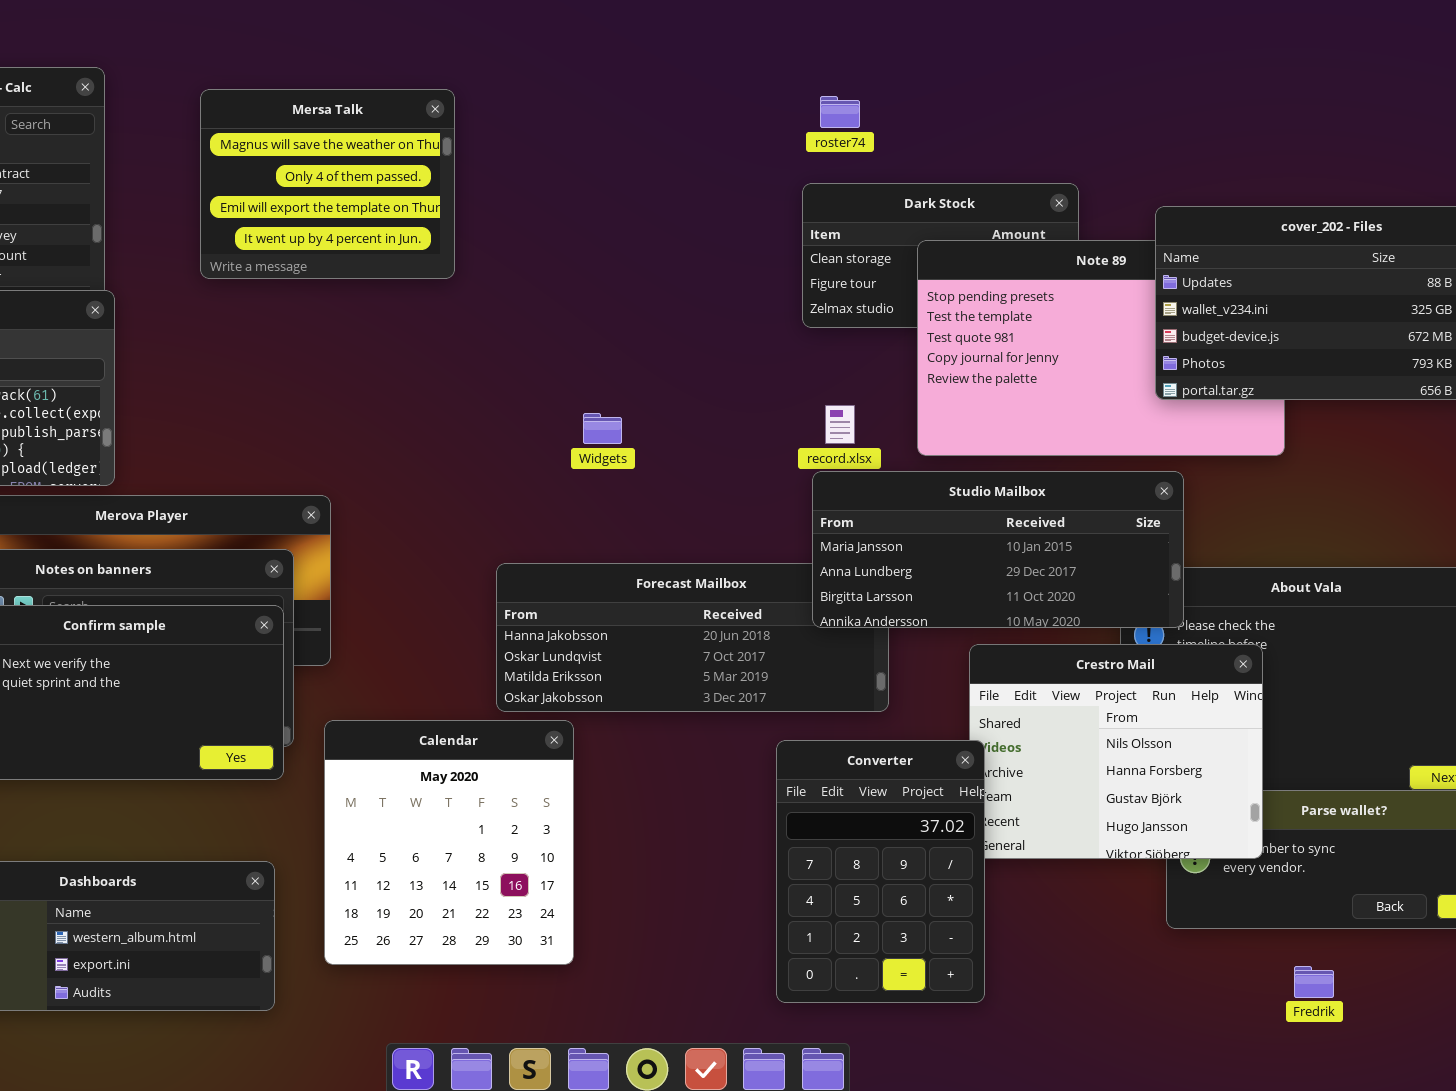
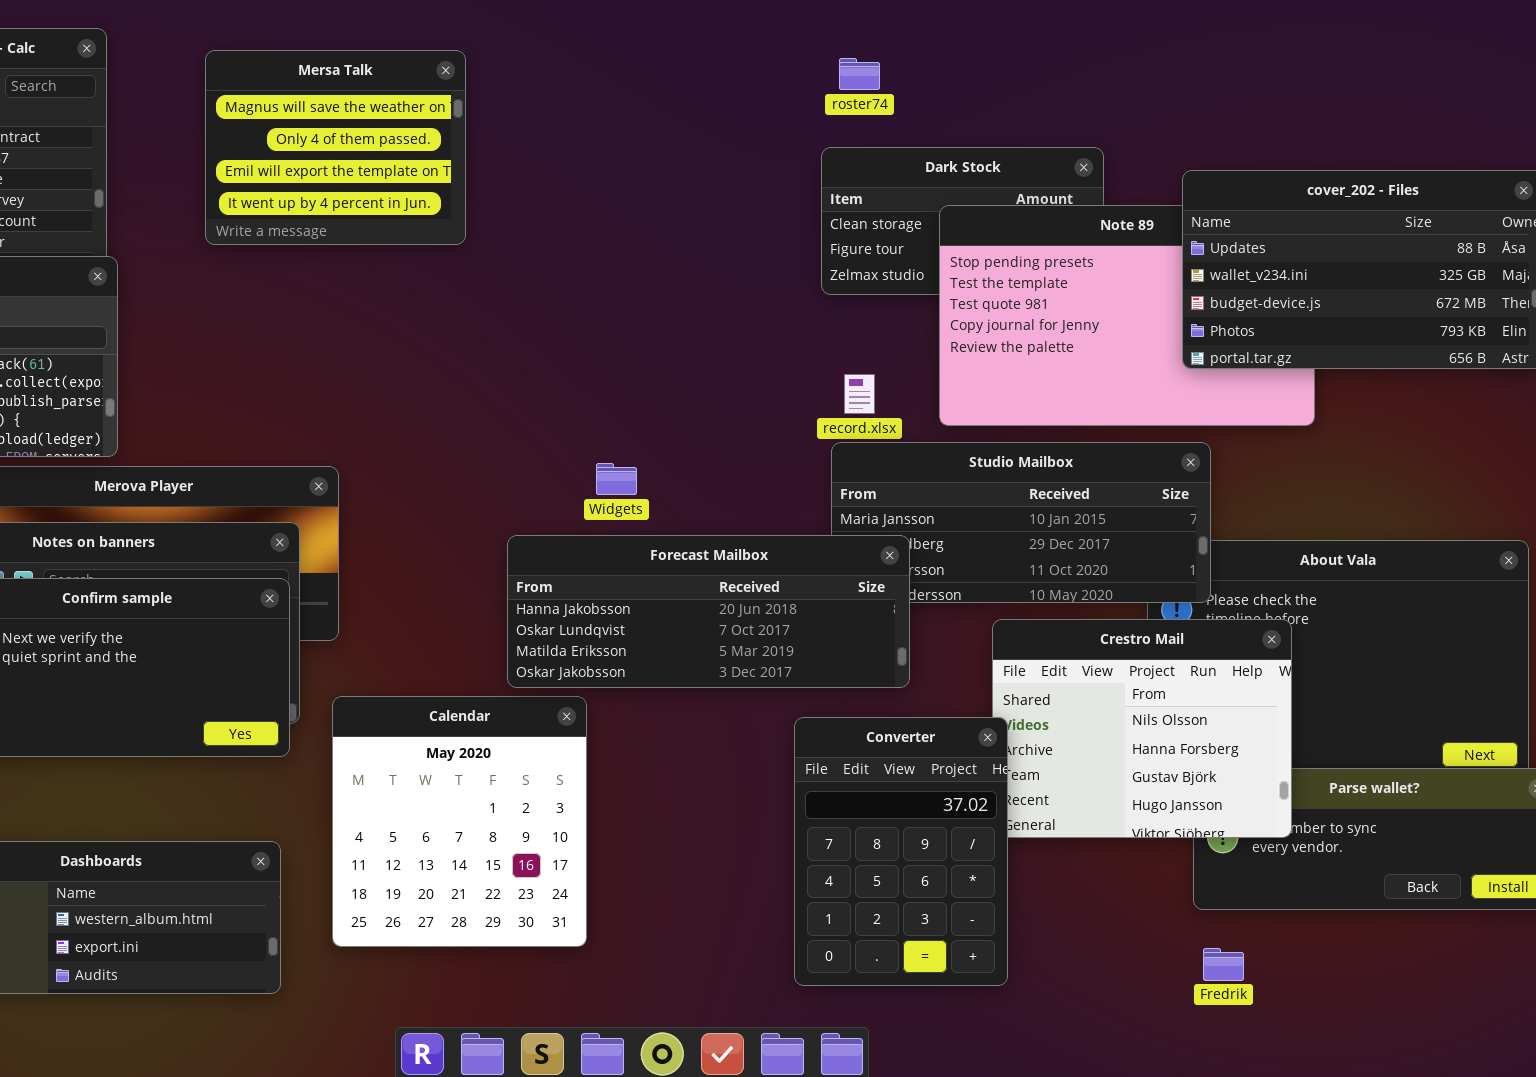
Widgets: [583,413,622,444] -> [596,463,637,495], moved
Forecast Mailbox: [496,563,889,712] -> [507,535,910,688], raised
Fredrik: [1294,966,1334,998] -> [1203,948,1244,981], moved

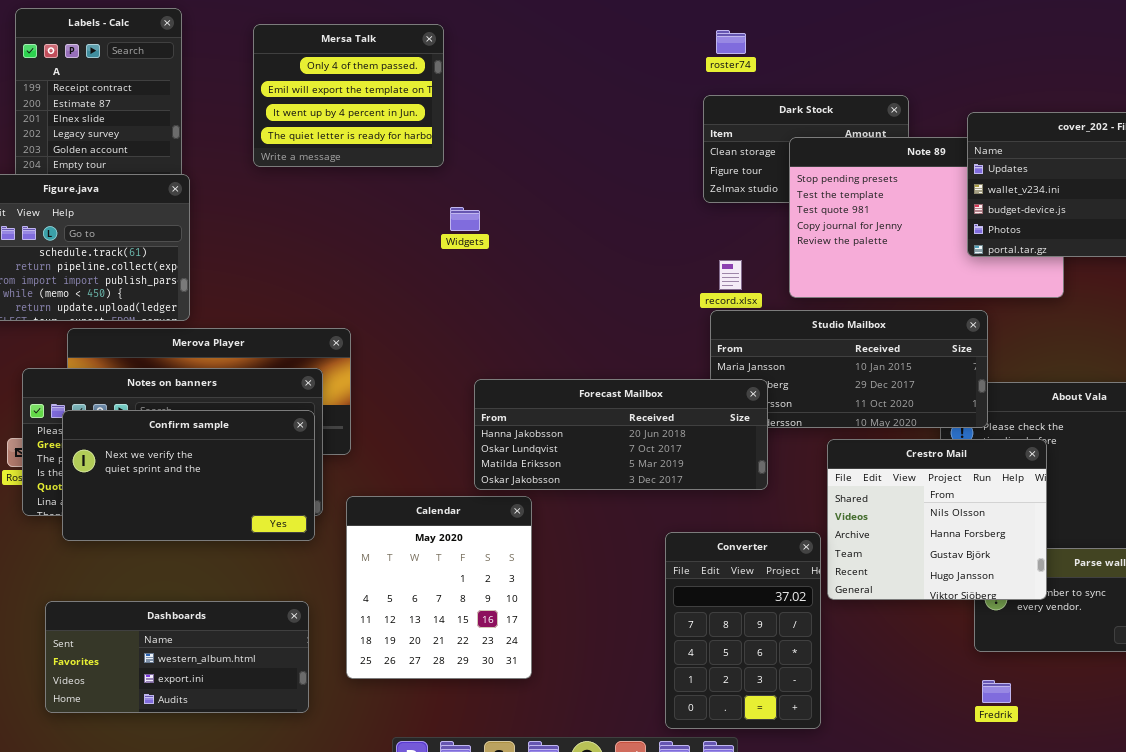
Mersa Talk: [205,50,466,245] -> [253,24,444,167], scrolled down 1 row
Widgets: [596,463,637,495] -> [450,207,480,231], moved
Converter: [794,717,1008,986] -> [665,532,821,729], moved

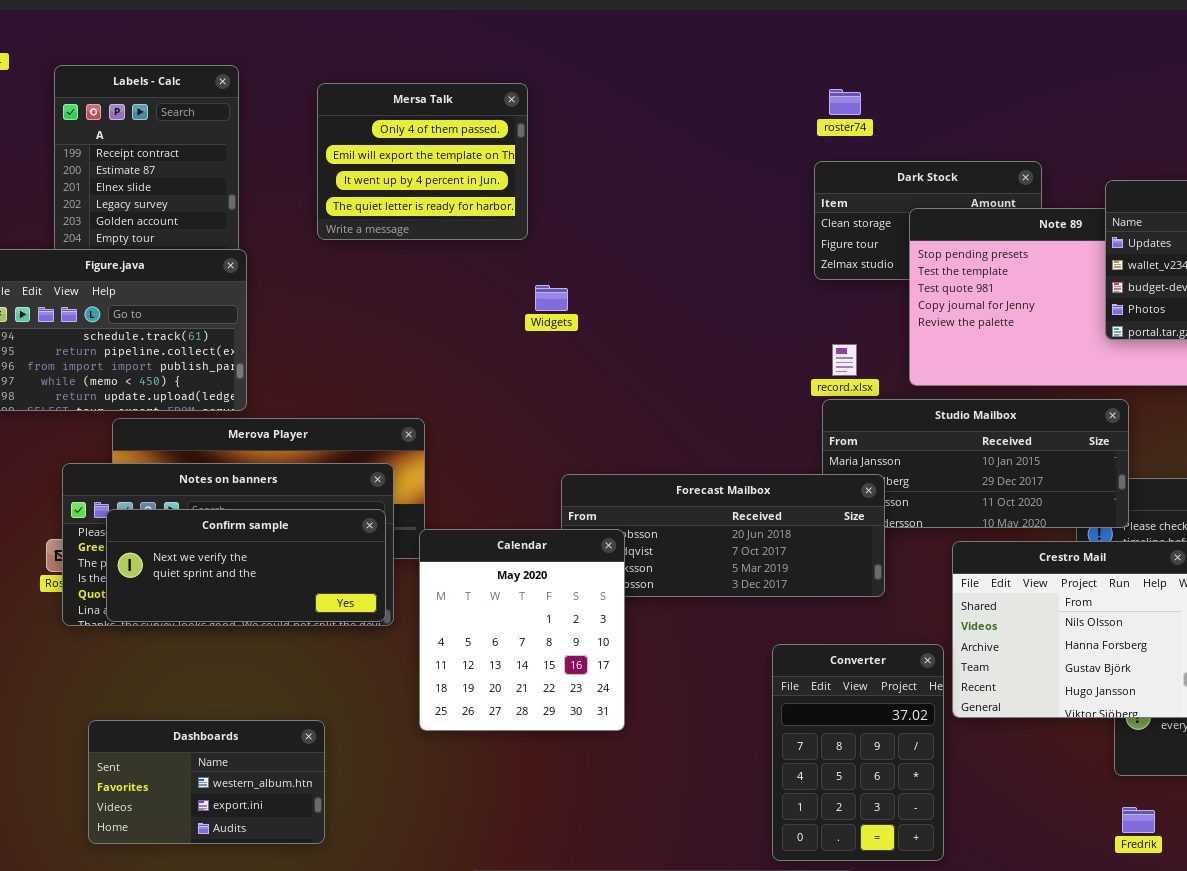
Confirm sample: [62,410,315,541] -> [106,509,386,622], resized
Calendar: [346,496,532,679] -> [419,529,625,731], moved
Dashboards: [45,601,309,713] -> [88,720,325,844], resized

